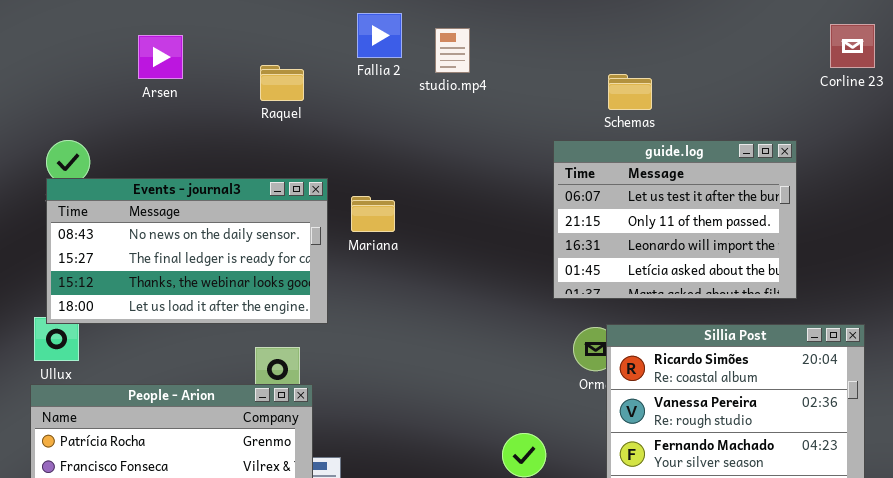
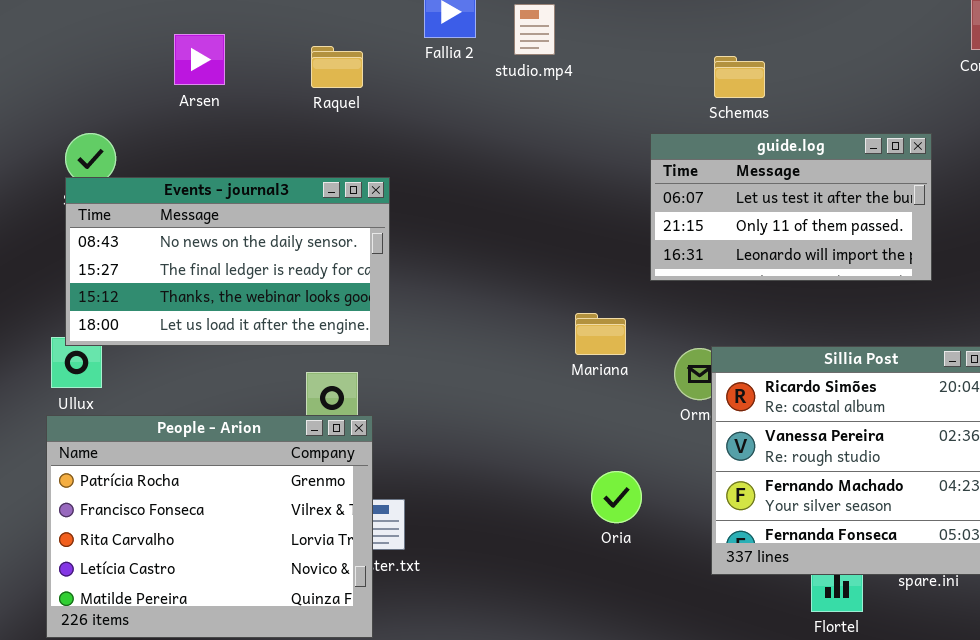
Arsen: [138,35,183,79] -> [174,34,225,85], moved
guide.log: [553,140,797,299] -> [650,133,932,281], resized
Mariana: [351,196,395,232] -> [575,313,626,355], moved

